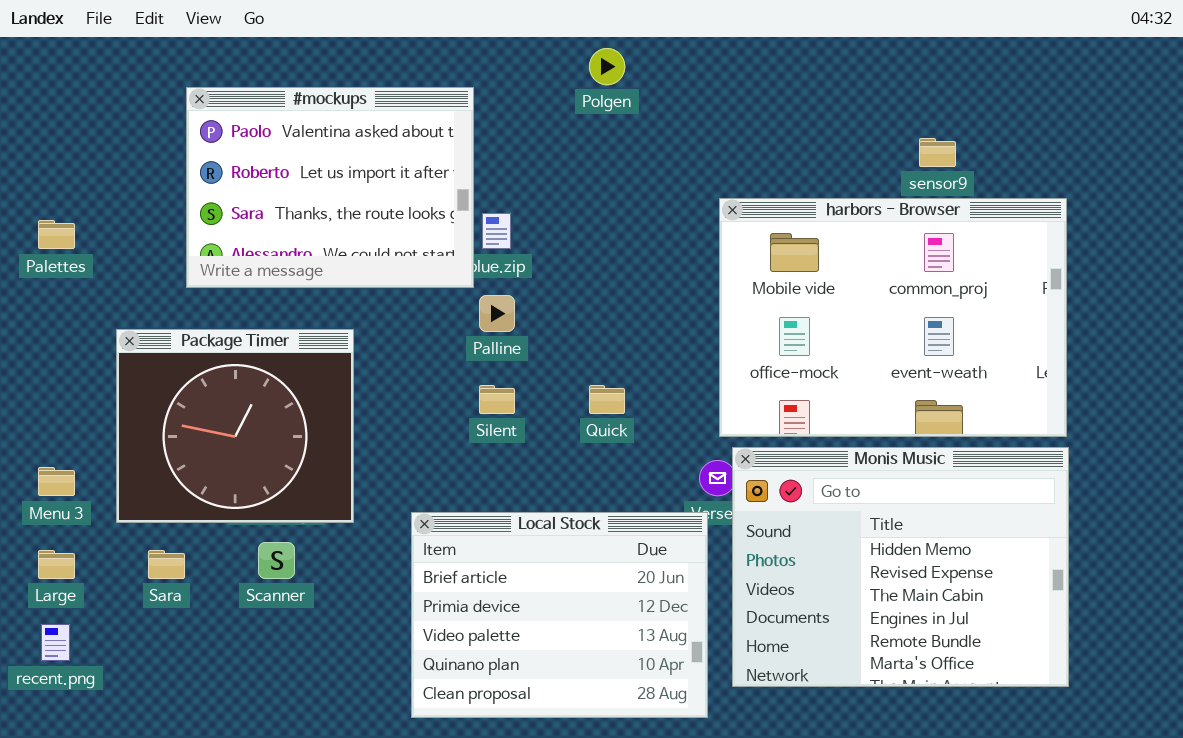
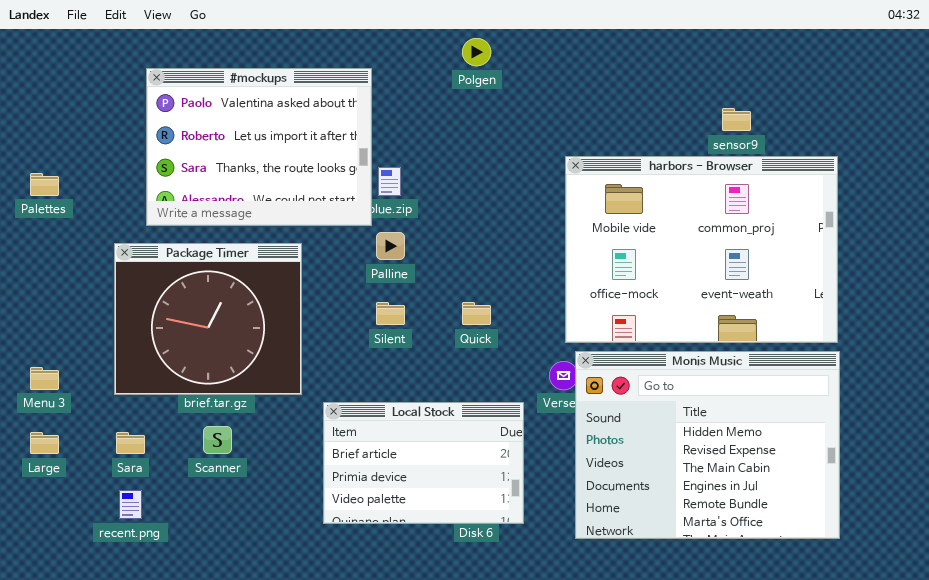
Package Timer: [116,329,354,523] -> [114,243,302,395], moved
Local Stock: [411,512,708,718] -> [323,402,524,524], resized
recent.png: [41,624,70,661] -> [119,490,142,519], moved

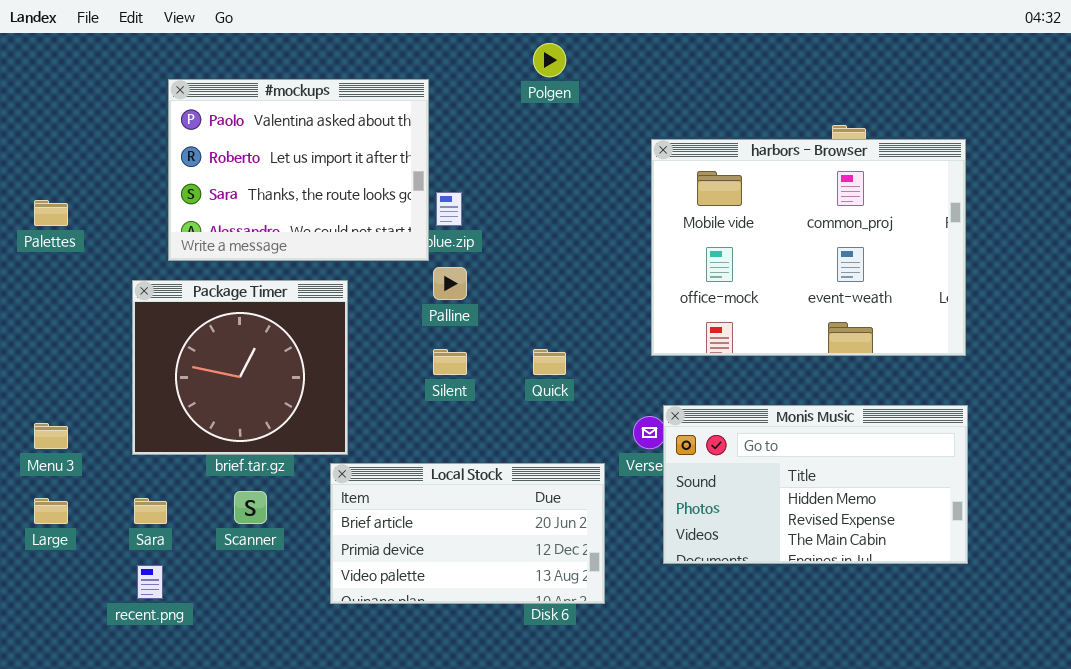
harbors - Browser: [565,156,838,343] -> [651,139,966,356], moved
Monis Music: [575,351,840,539] -> [663,405,968,564], resized
Local Stock: [323,402,524,524] -> [330,463,605,604], resized

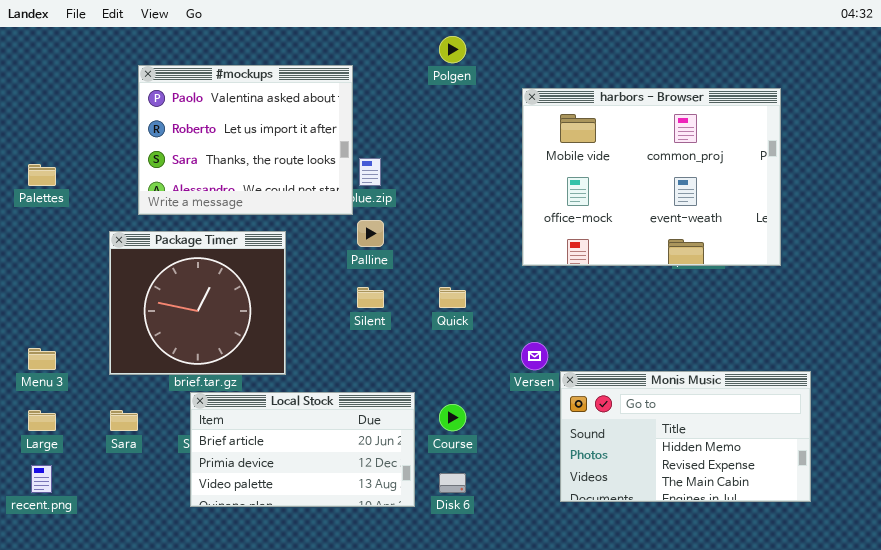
harbors - Browser: [651,139,966,356] -> [522,88,781,266], moved
Monis Music: [663,405,968,564] -> [560,371,811,502], moved
Local Stock: [330,463,605,604] -> [190,392,415,507], moved
recent.png: [137,565,163,599] -> [31,465,52,493], moved

